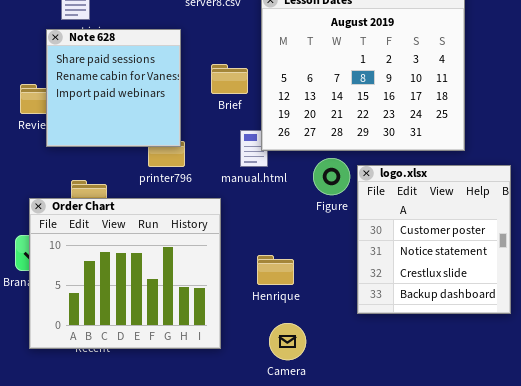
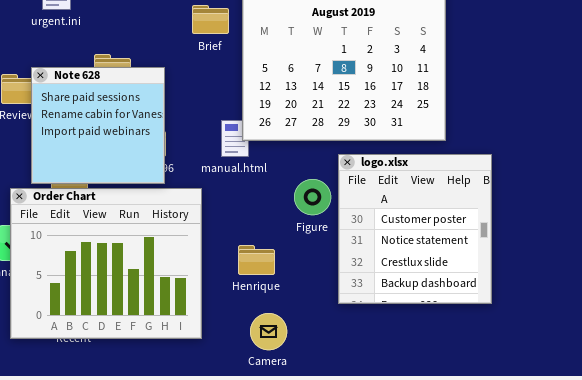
Note 628: [46,29,181,147] -> [31,67,165,184], moved
Brief: [211,64,248,94] -> [192,5,229,34], moved
Figure: [313,158,350,195] -> [294,179,331,215], moved

